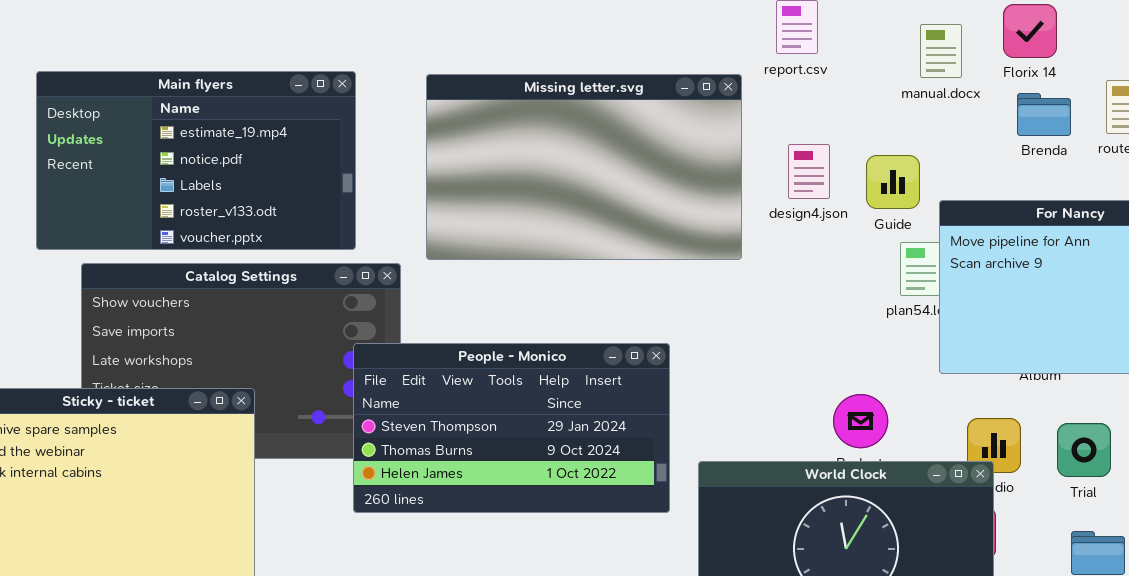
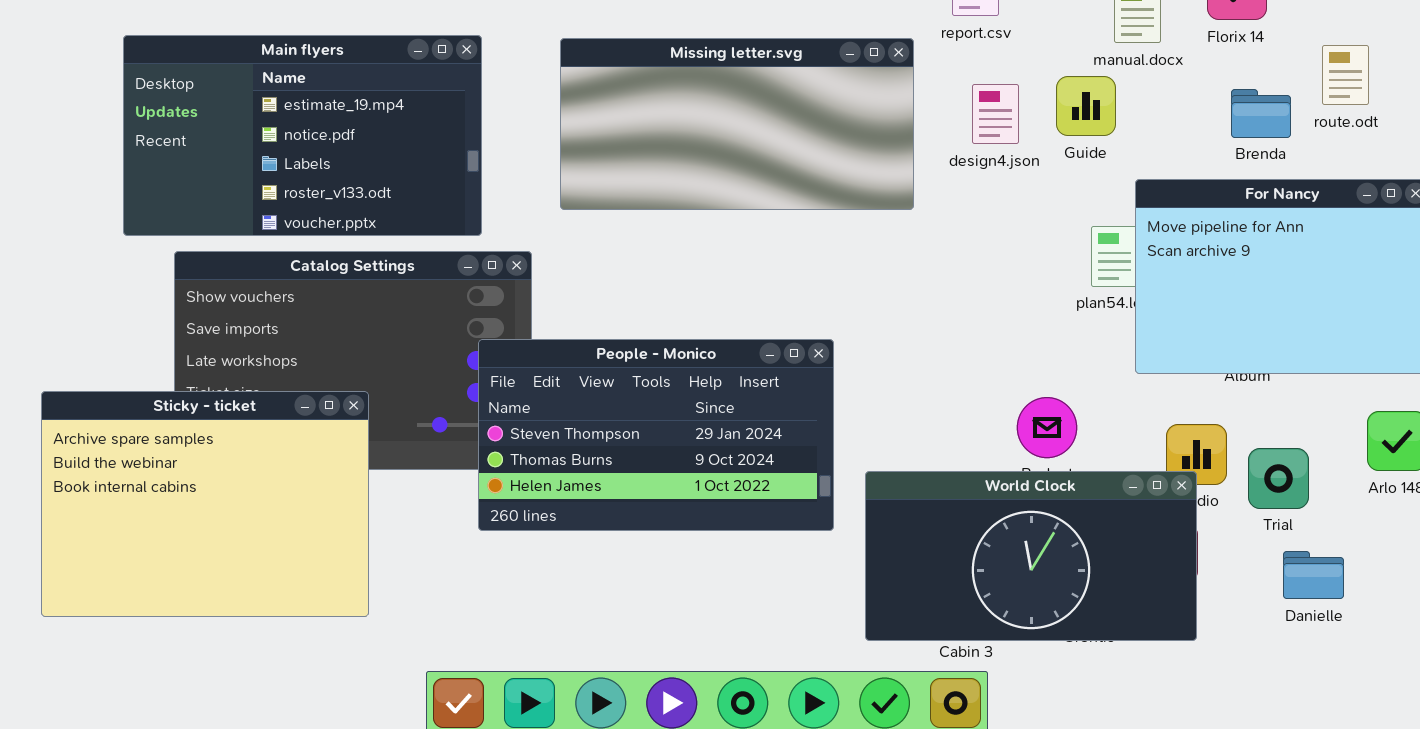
Missing letter.svg: [426,74,742,260] -> [560,38,914,210], resized
Brenda: [1017,93,1071,136] -> [1231,89,1291,138], moved
design4.json: [788,144,830,199] -> [972,84,1019,144], moved
Guide: [866,155,920,209] -> [1056,76,1116,136], moved
Trial: [1057,423,1111,477] -> [1248,448,1309,509], moved

